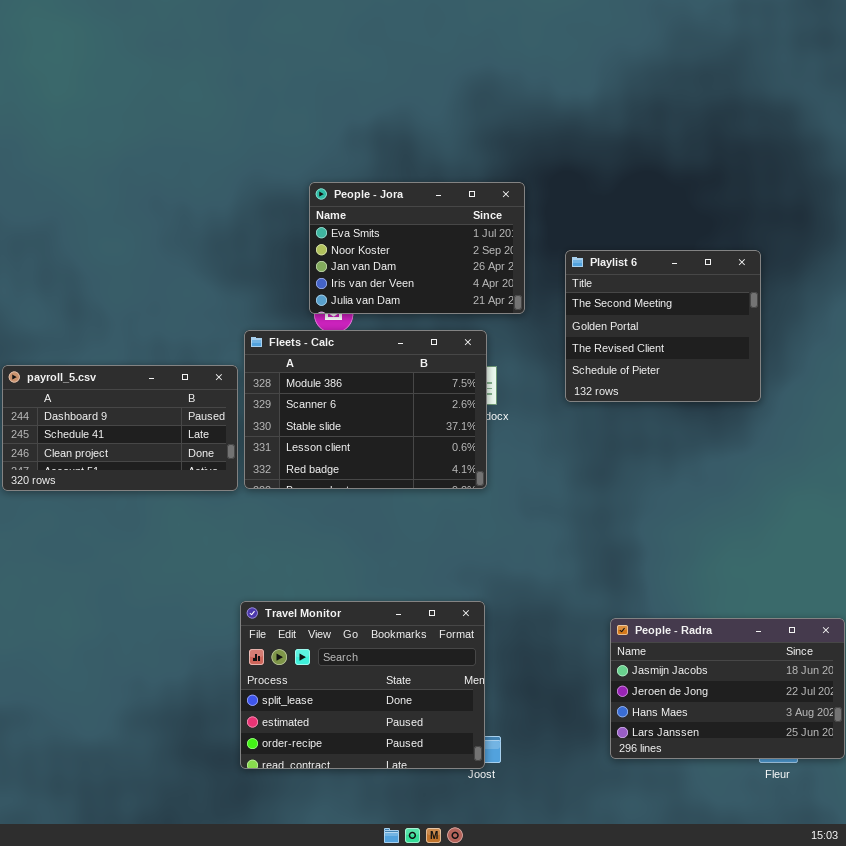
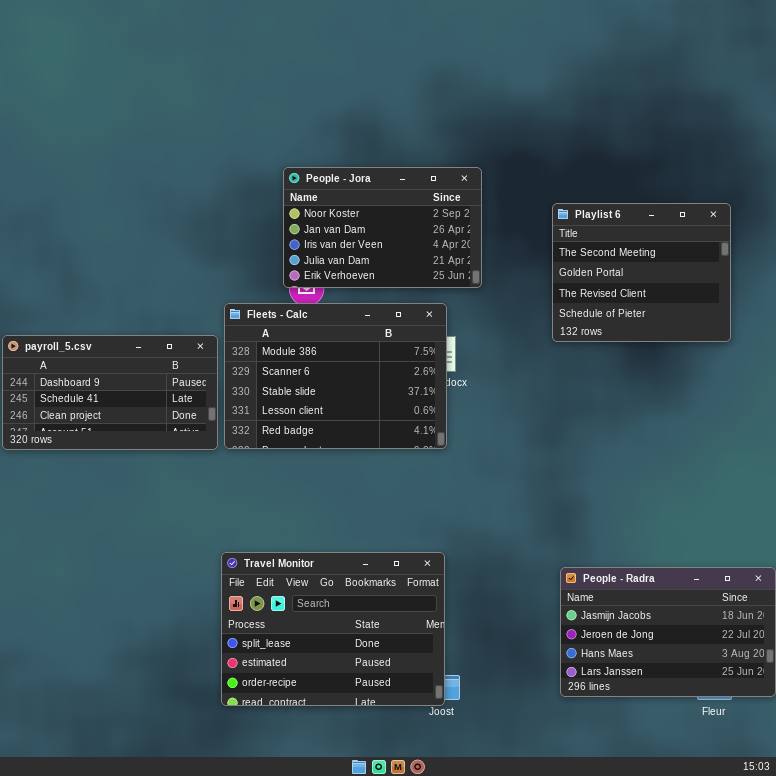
People - Jora: [309,182,525,314] -> [283,167,482,288], scrolled down 1 row
Playlist 6: [565,250,761,402] -> [552,203,731,342], moved

